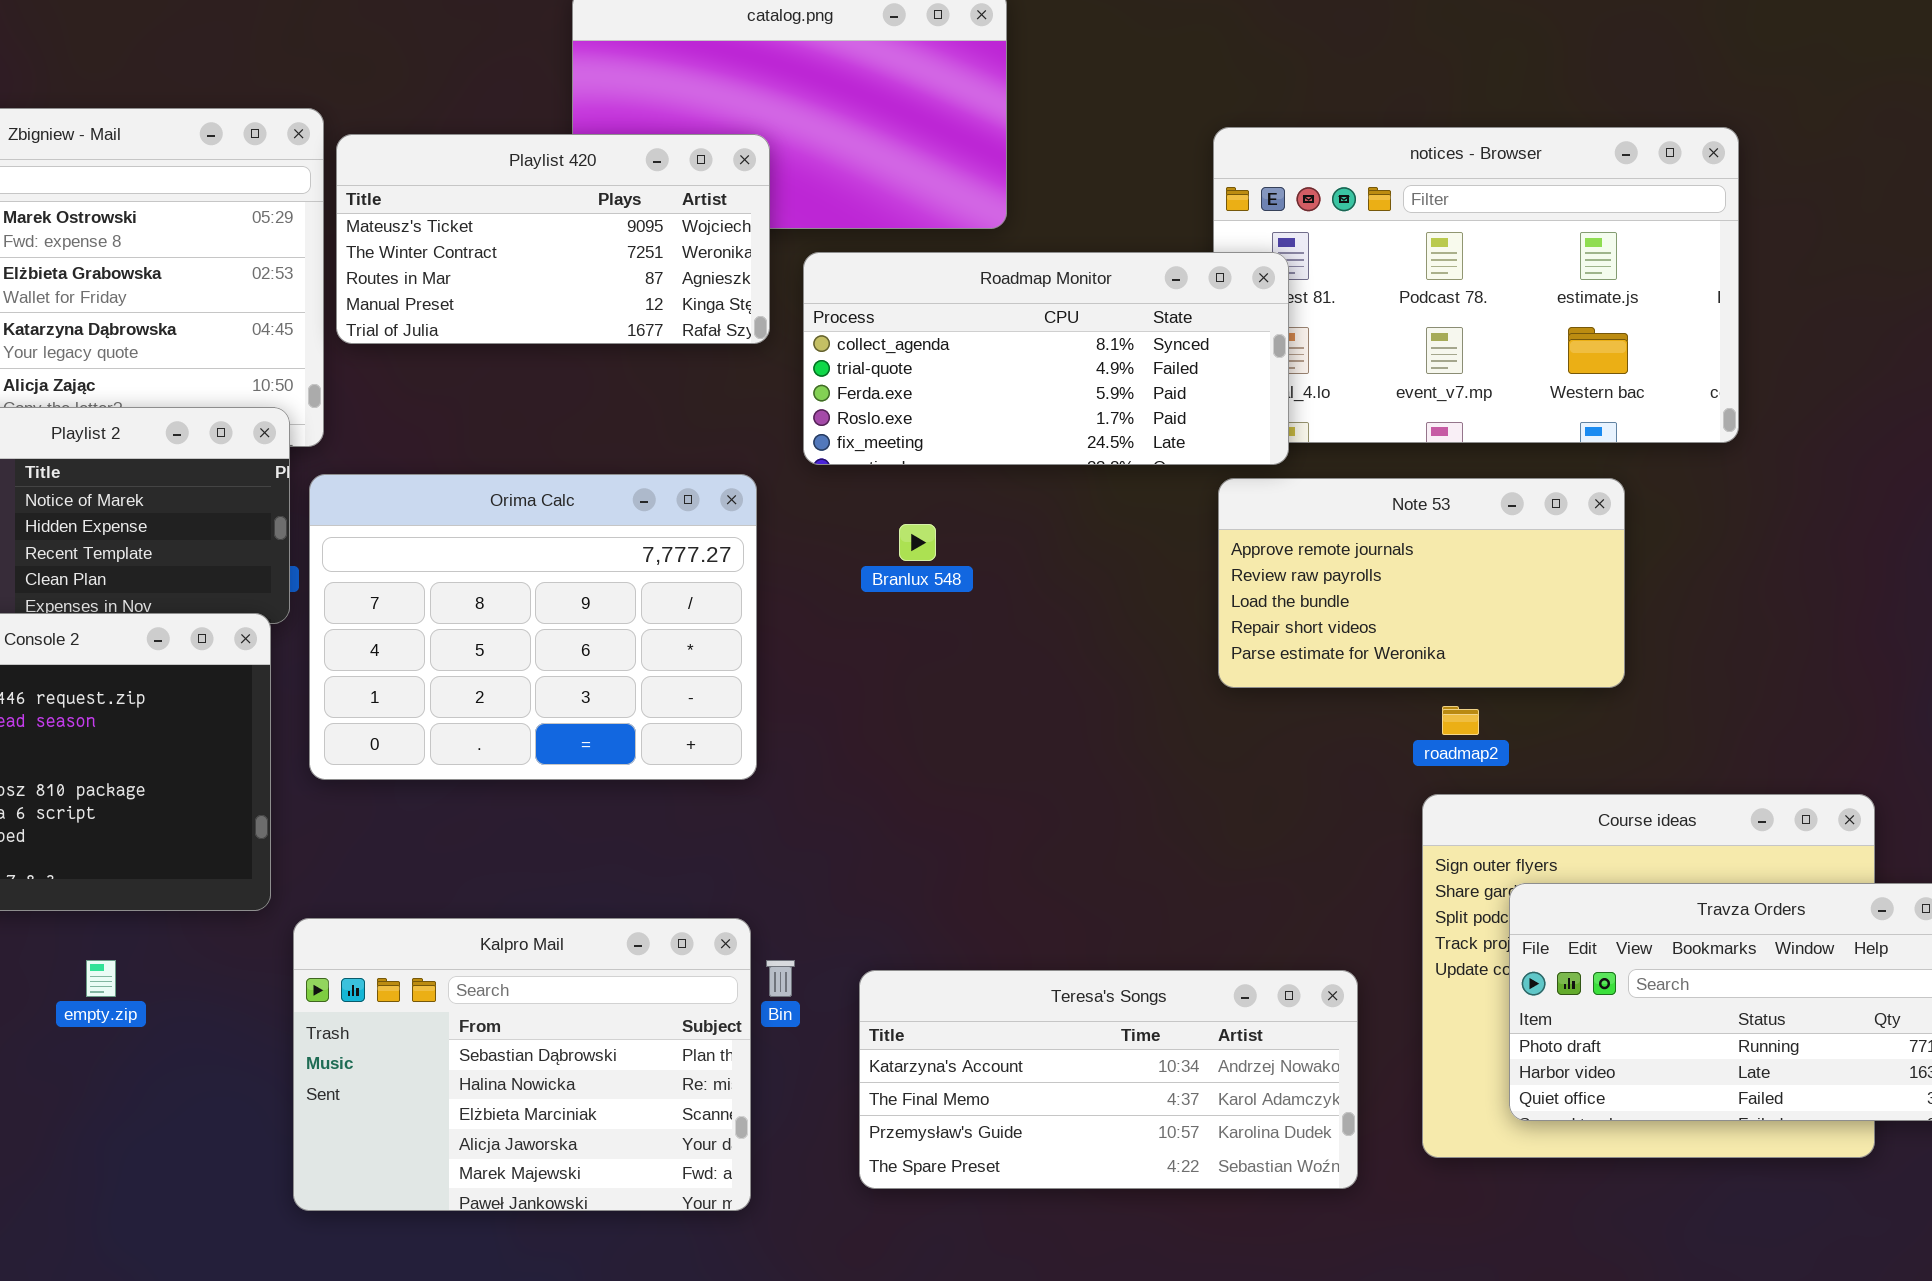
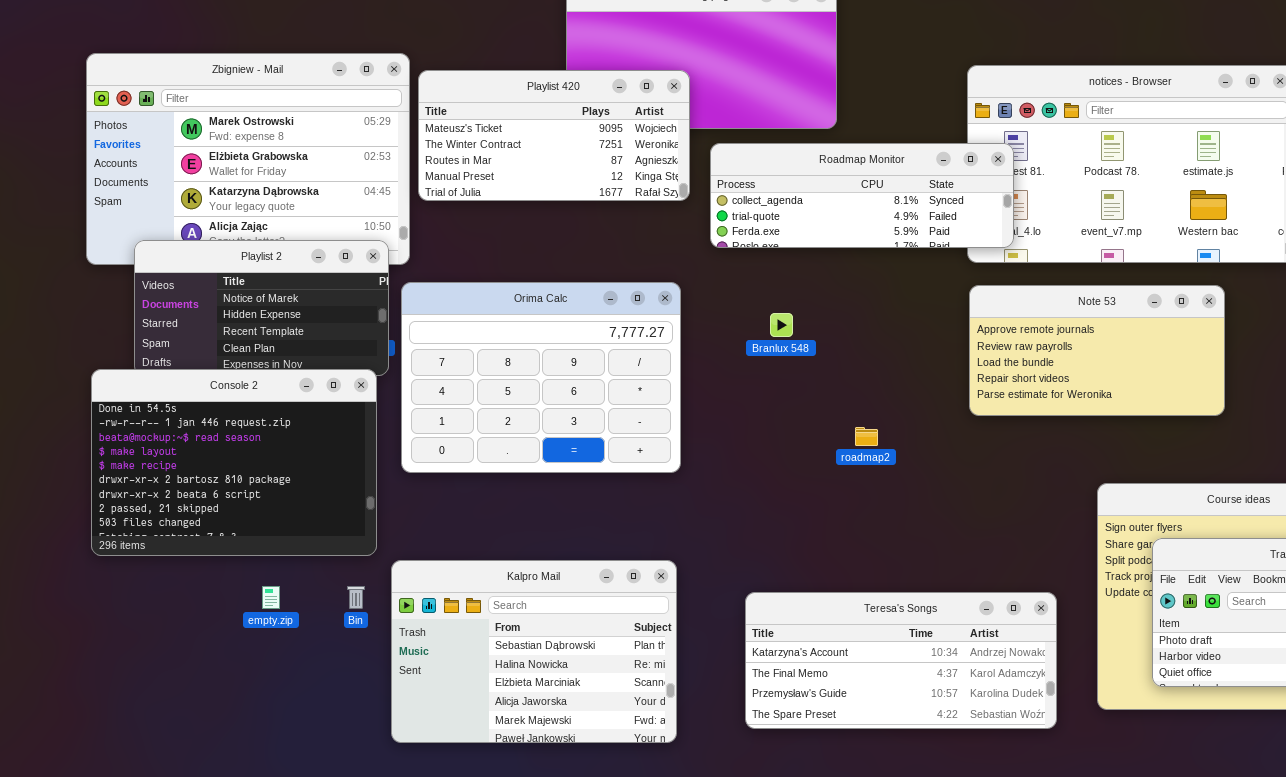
Roadmap Monitor: [803,252,1289,465] -> [710,143,1014,248], resized
roadmap2: [1442,706,1479,735] -> [855,427,878,446], moved
Bin: [766,960,795,997] -> [347,586,365,609], moved

